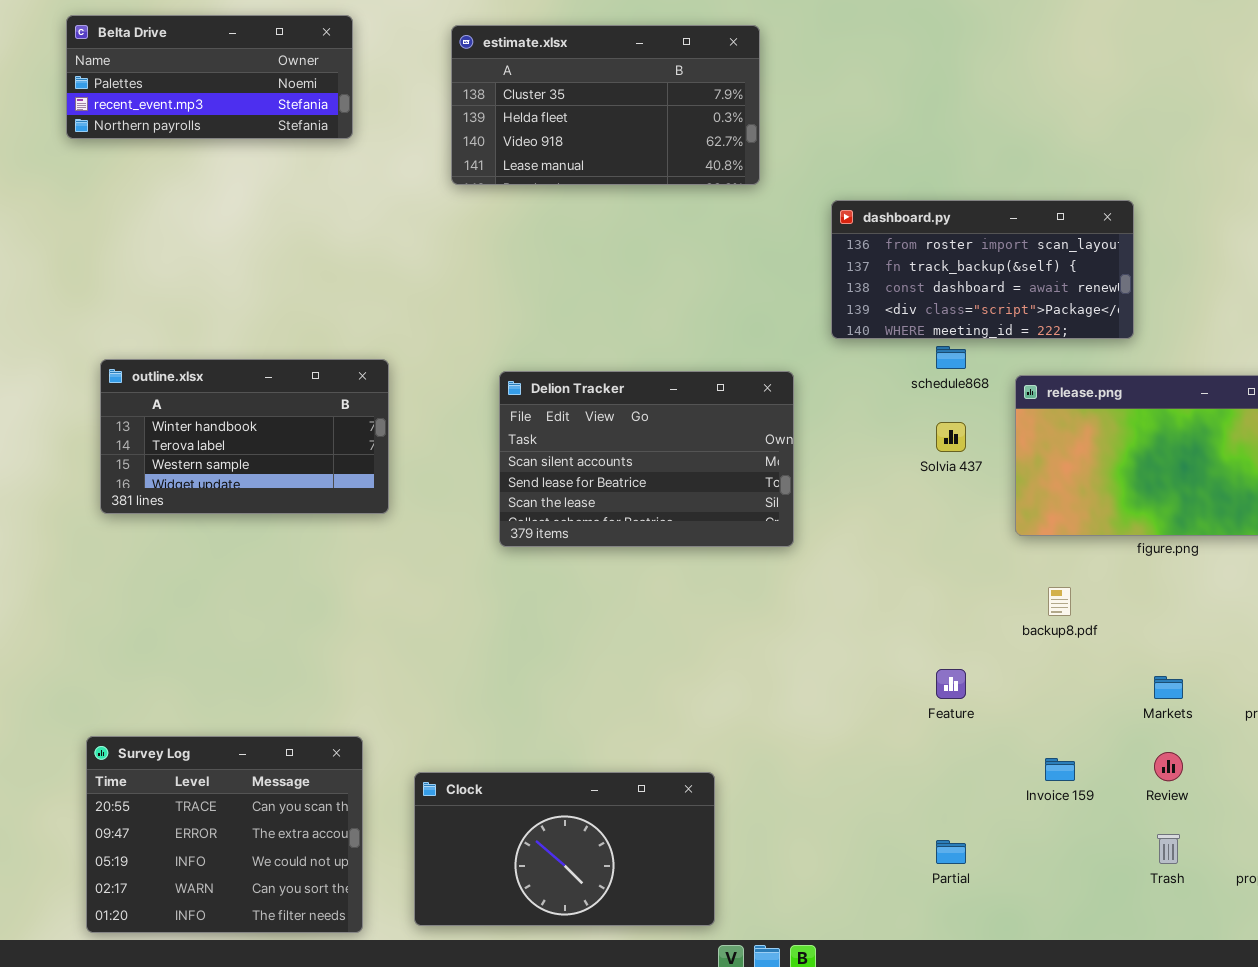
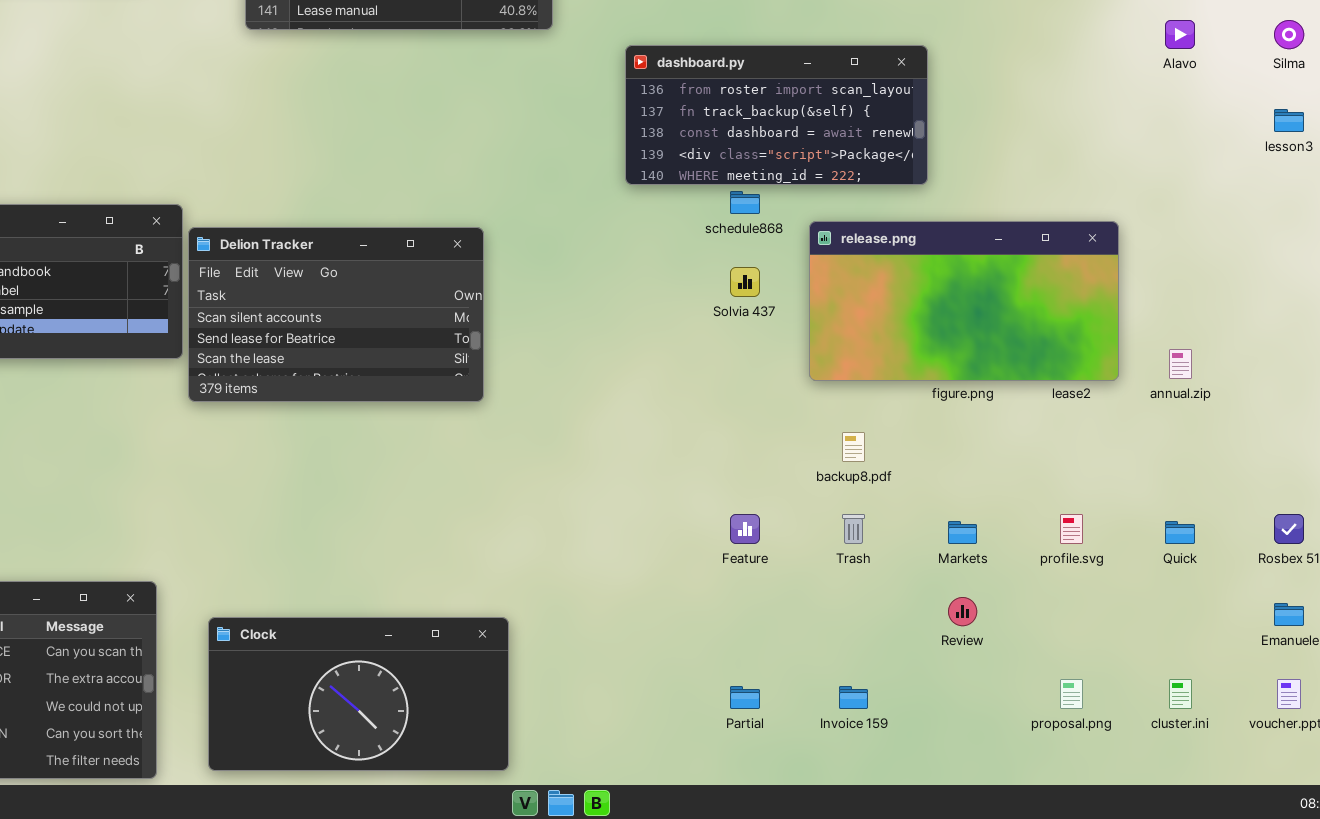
Delion Tracker: [499,371,794,547] -> [188,227,484,402], moved
Invoice 159: [1045,758,1075,781] -> [839,686,868,709], moved
Trash: [1157,834,1180,864] -> [842,514,865,544], moved

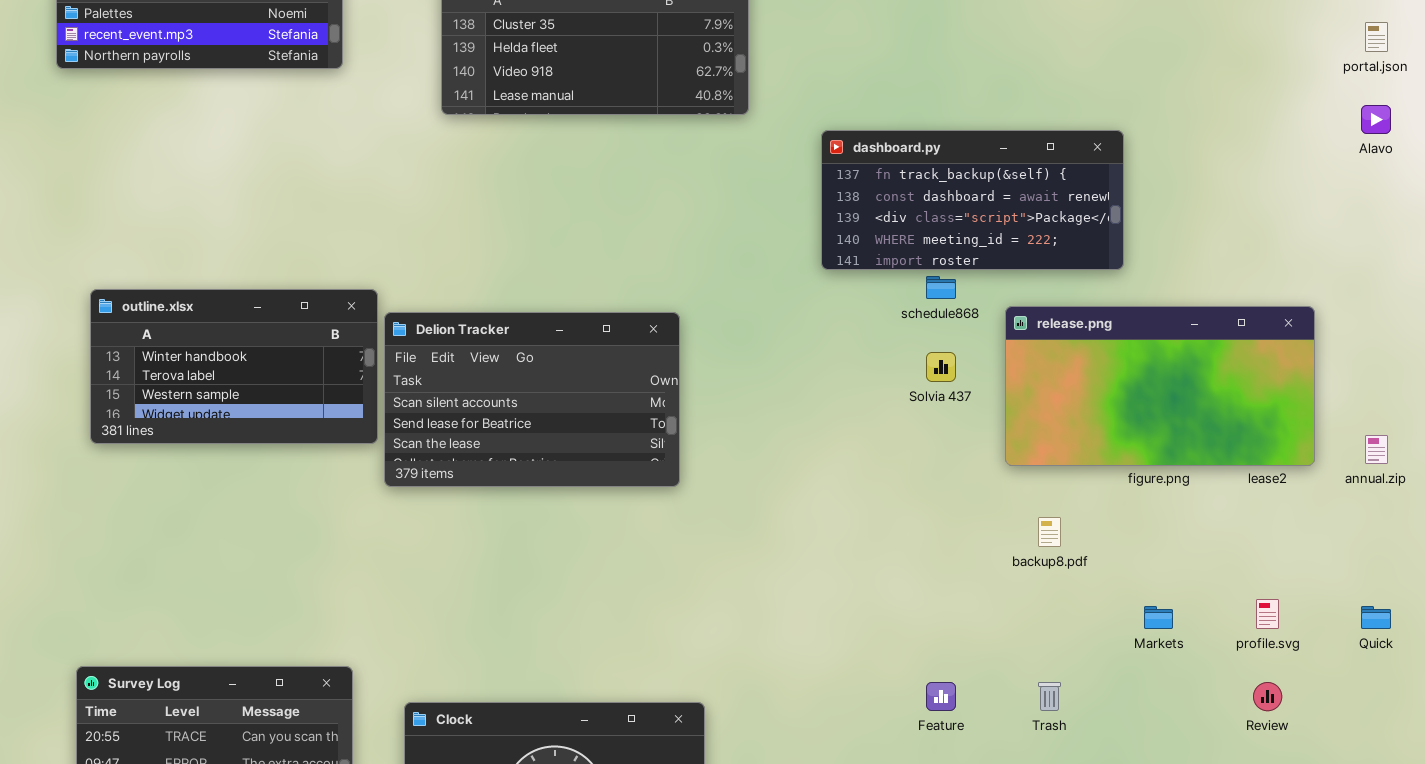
dashboard.py: [625,45,928,185] -> [821,130,1124,270], scrolled down 1 row
Feature: [730,514,760,544] -> [926,682,956,711], moved
Trash: [842,514,865,544] -> [1038,682,1061,711], moved
Review: [948,597,977,626] -> [1253,682,1282,711], moved

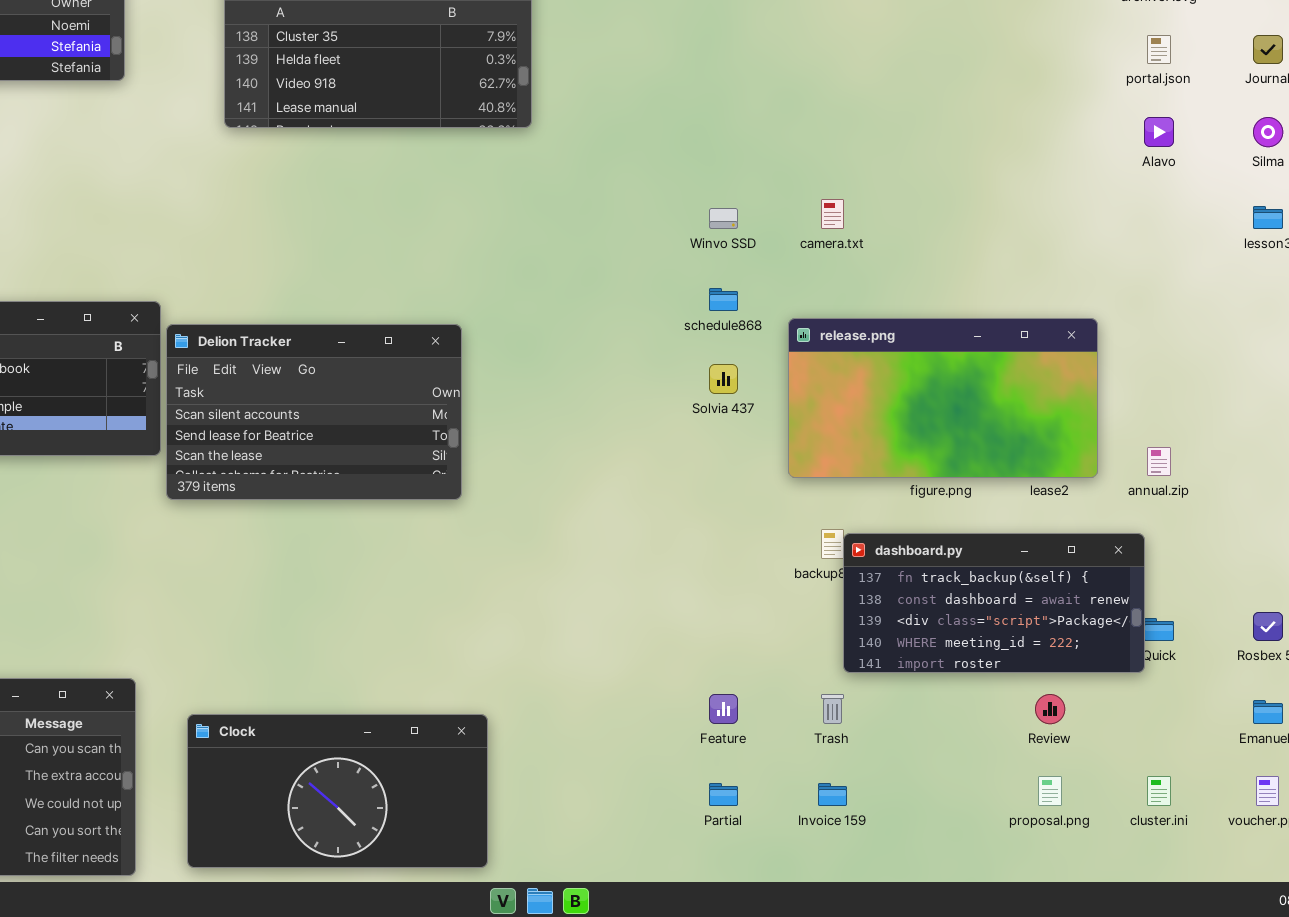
dashboard.py: [821,130,1124,270] -> [843,533,1145,673], moved

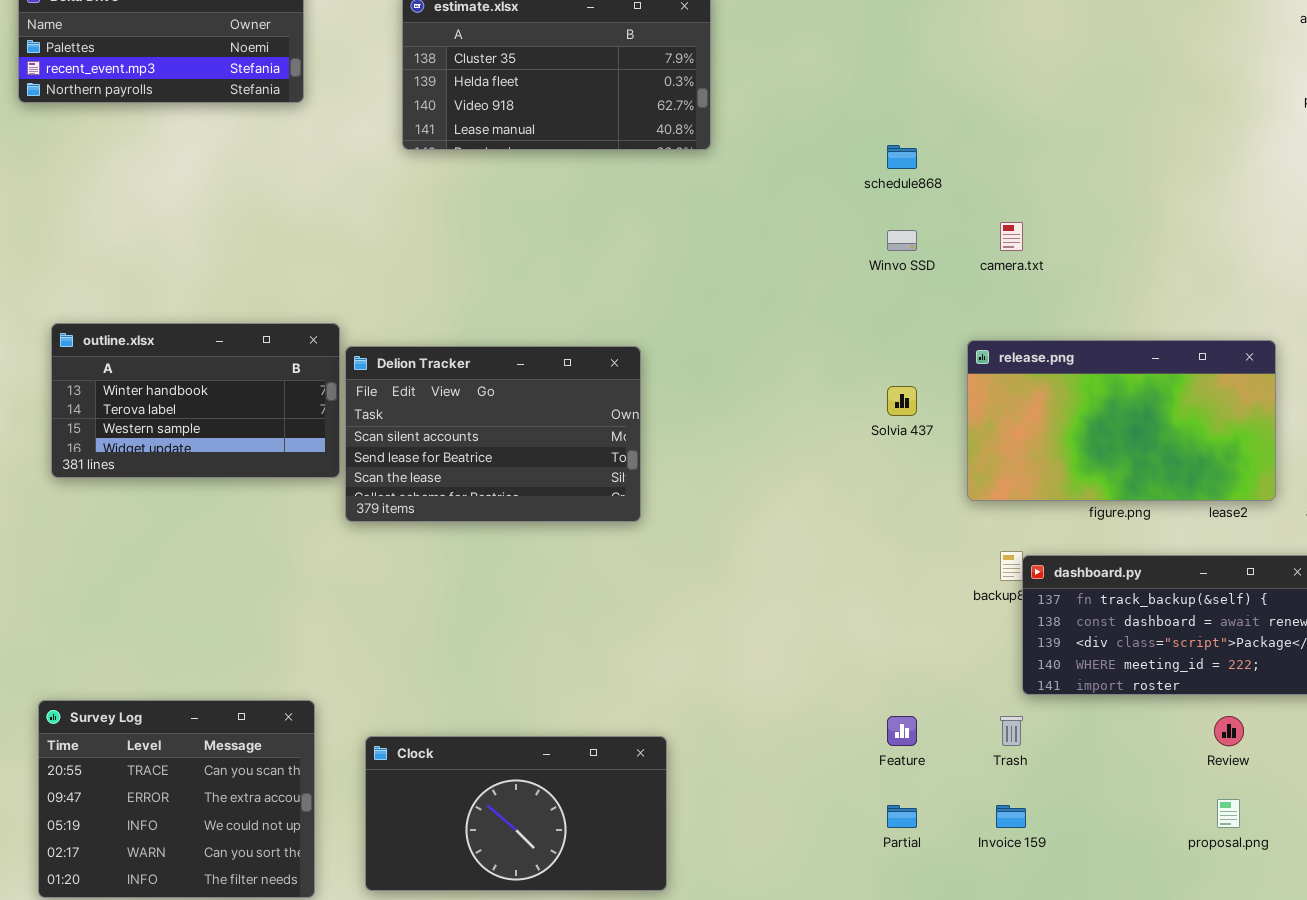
schedule868: [709,288,738,311] -> [887,145,917,169], moved

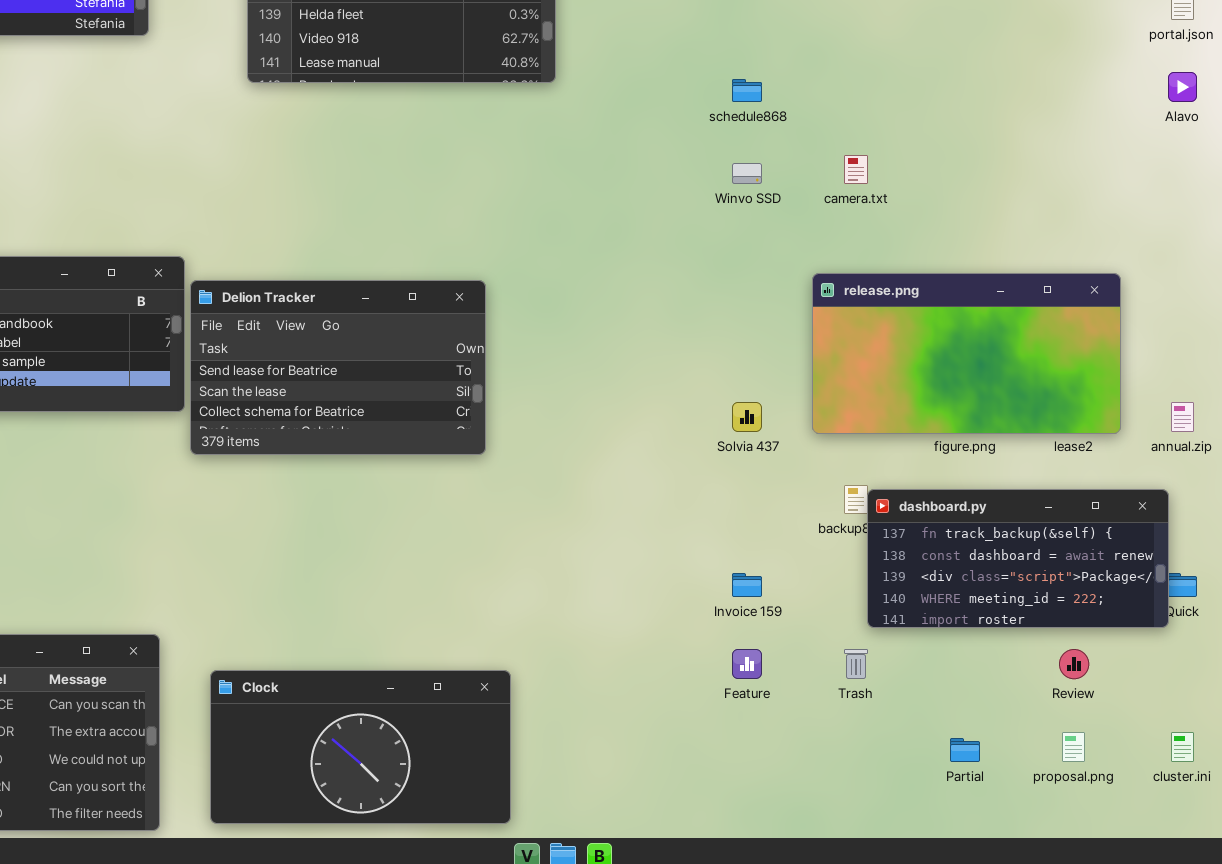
Delion Tracker: [345,346,641,522] -> [190,280,486,455], scrolled down 1 row
Solvia 437: [887,386,917,416] -> [732,402,762,432], moved
Partial: [887,805,917,828] -> [950,738,980,762], moved
Invoice 159: [996,805,1026,828] -> [732,573,762,597], moved

